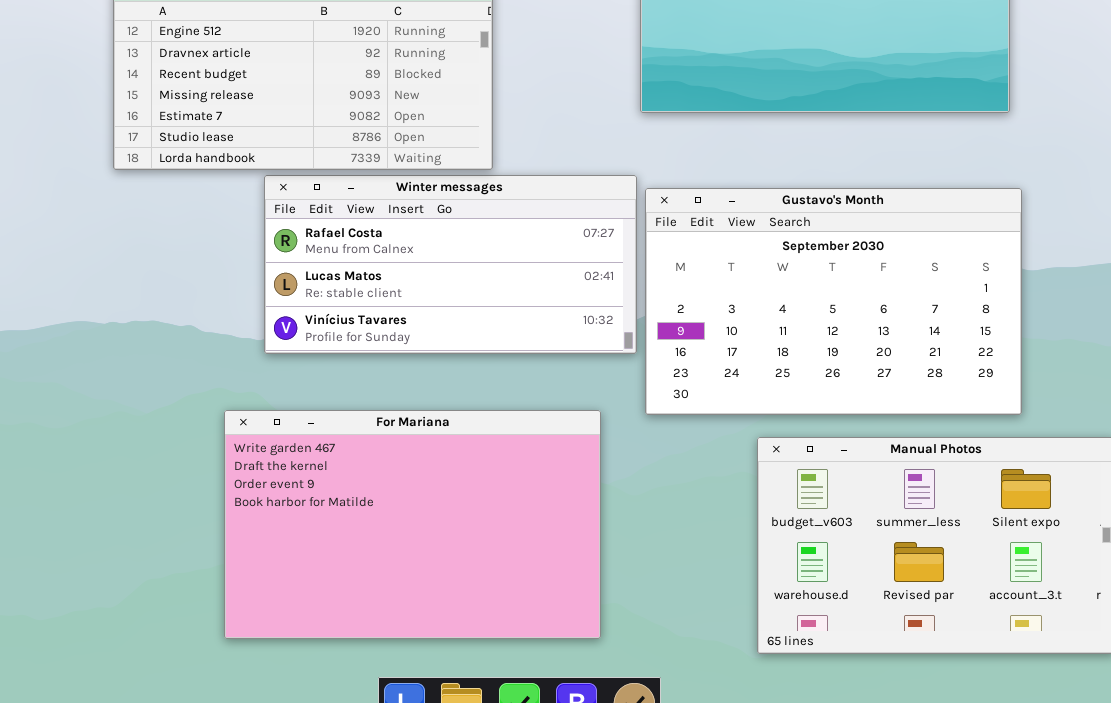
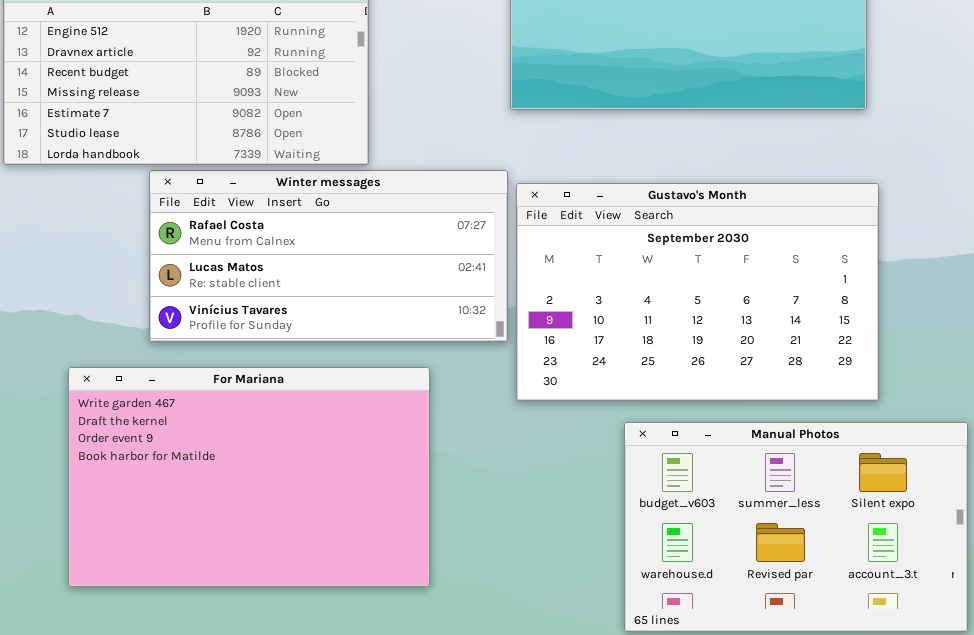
For Mariana: [224,410,601,639] -> [68,367,430,587], moved

